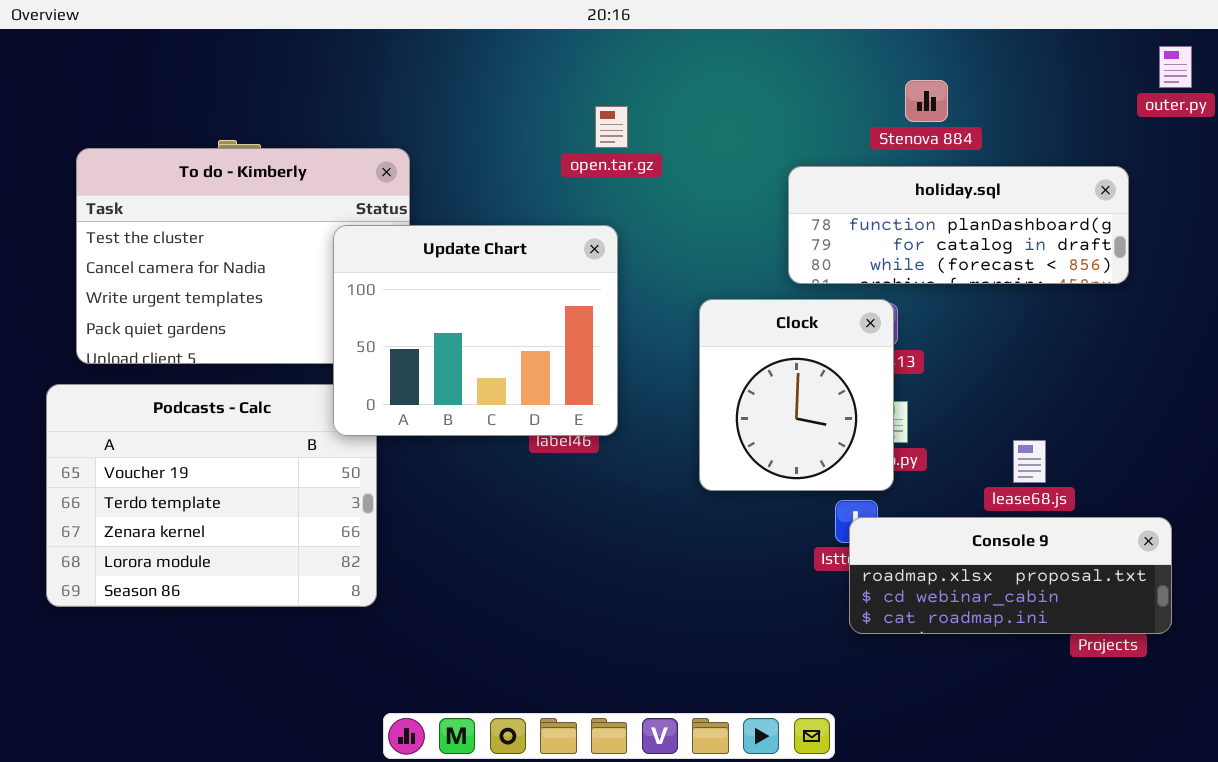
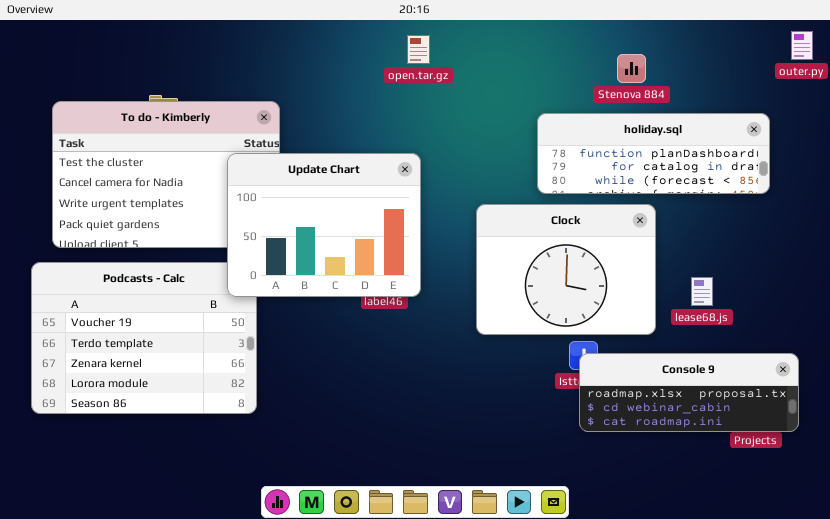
open.tar.gz: [595,106,628,148] -> [407,35,430,64], moved
Clock: [699,299,894,491] -> [476,204,656,335], resized
lease68.js: [1013,440,1046,483] -> [691,277,713,306], moved

